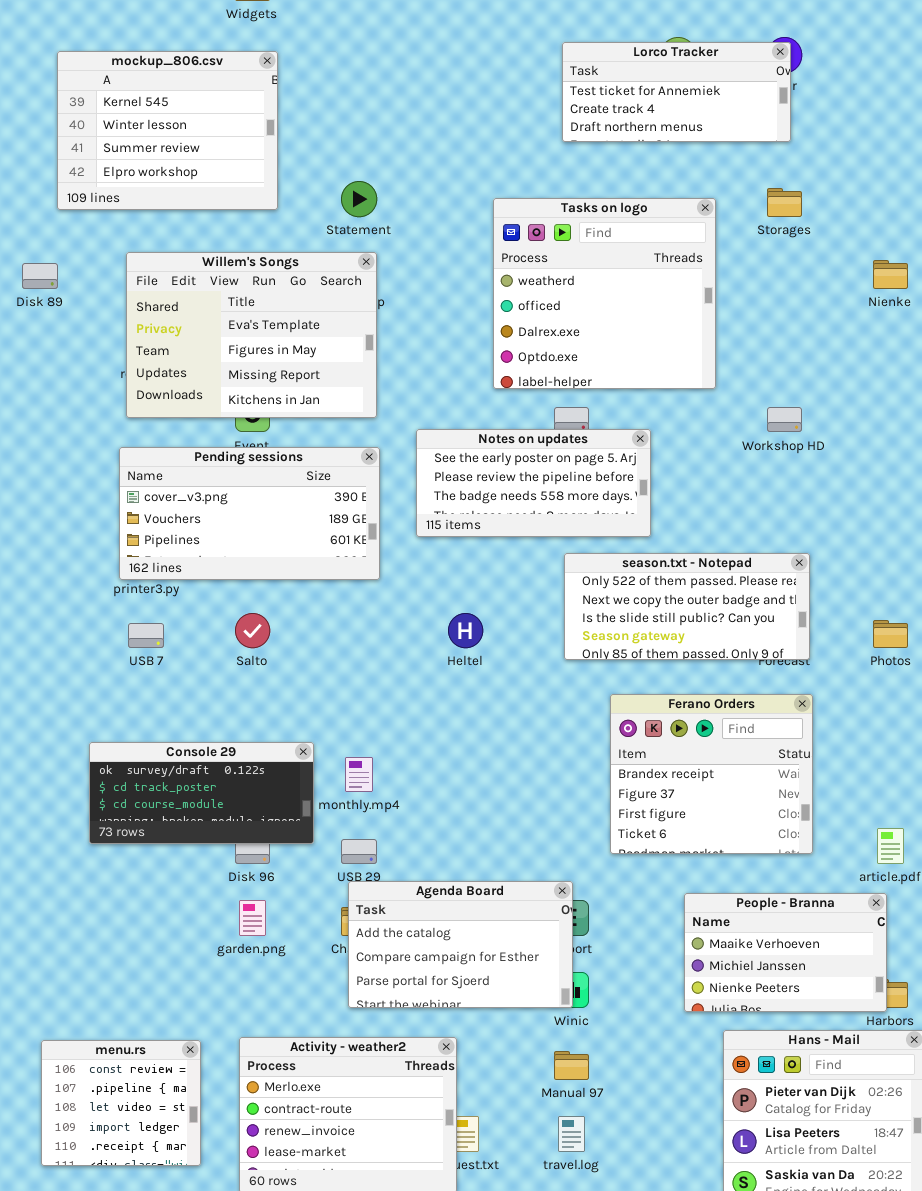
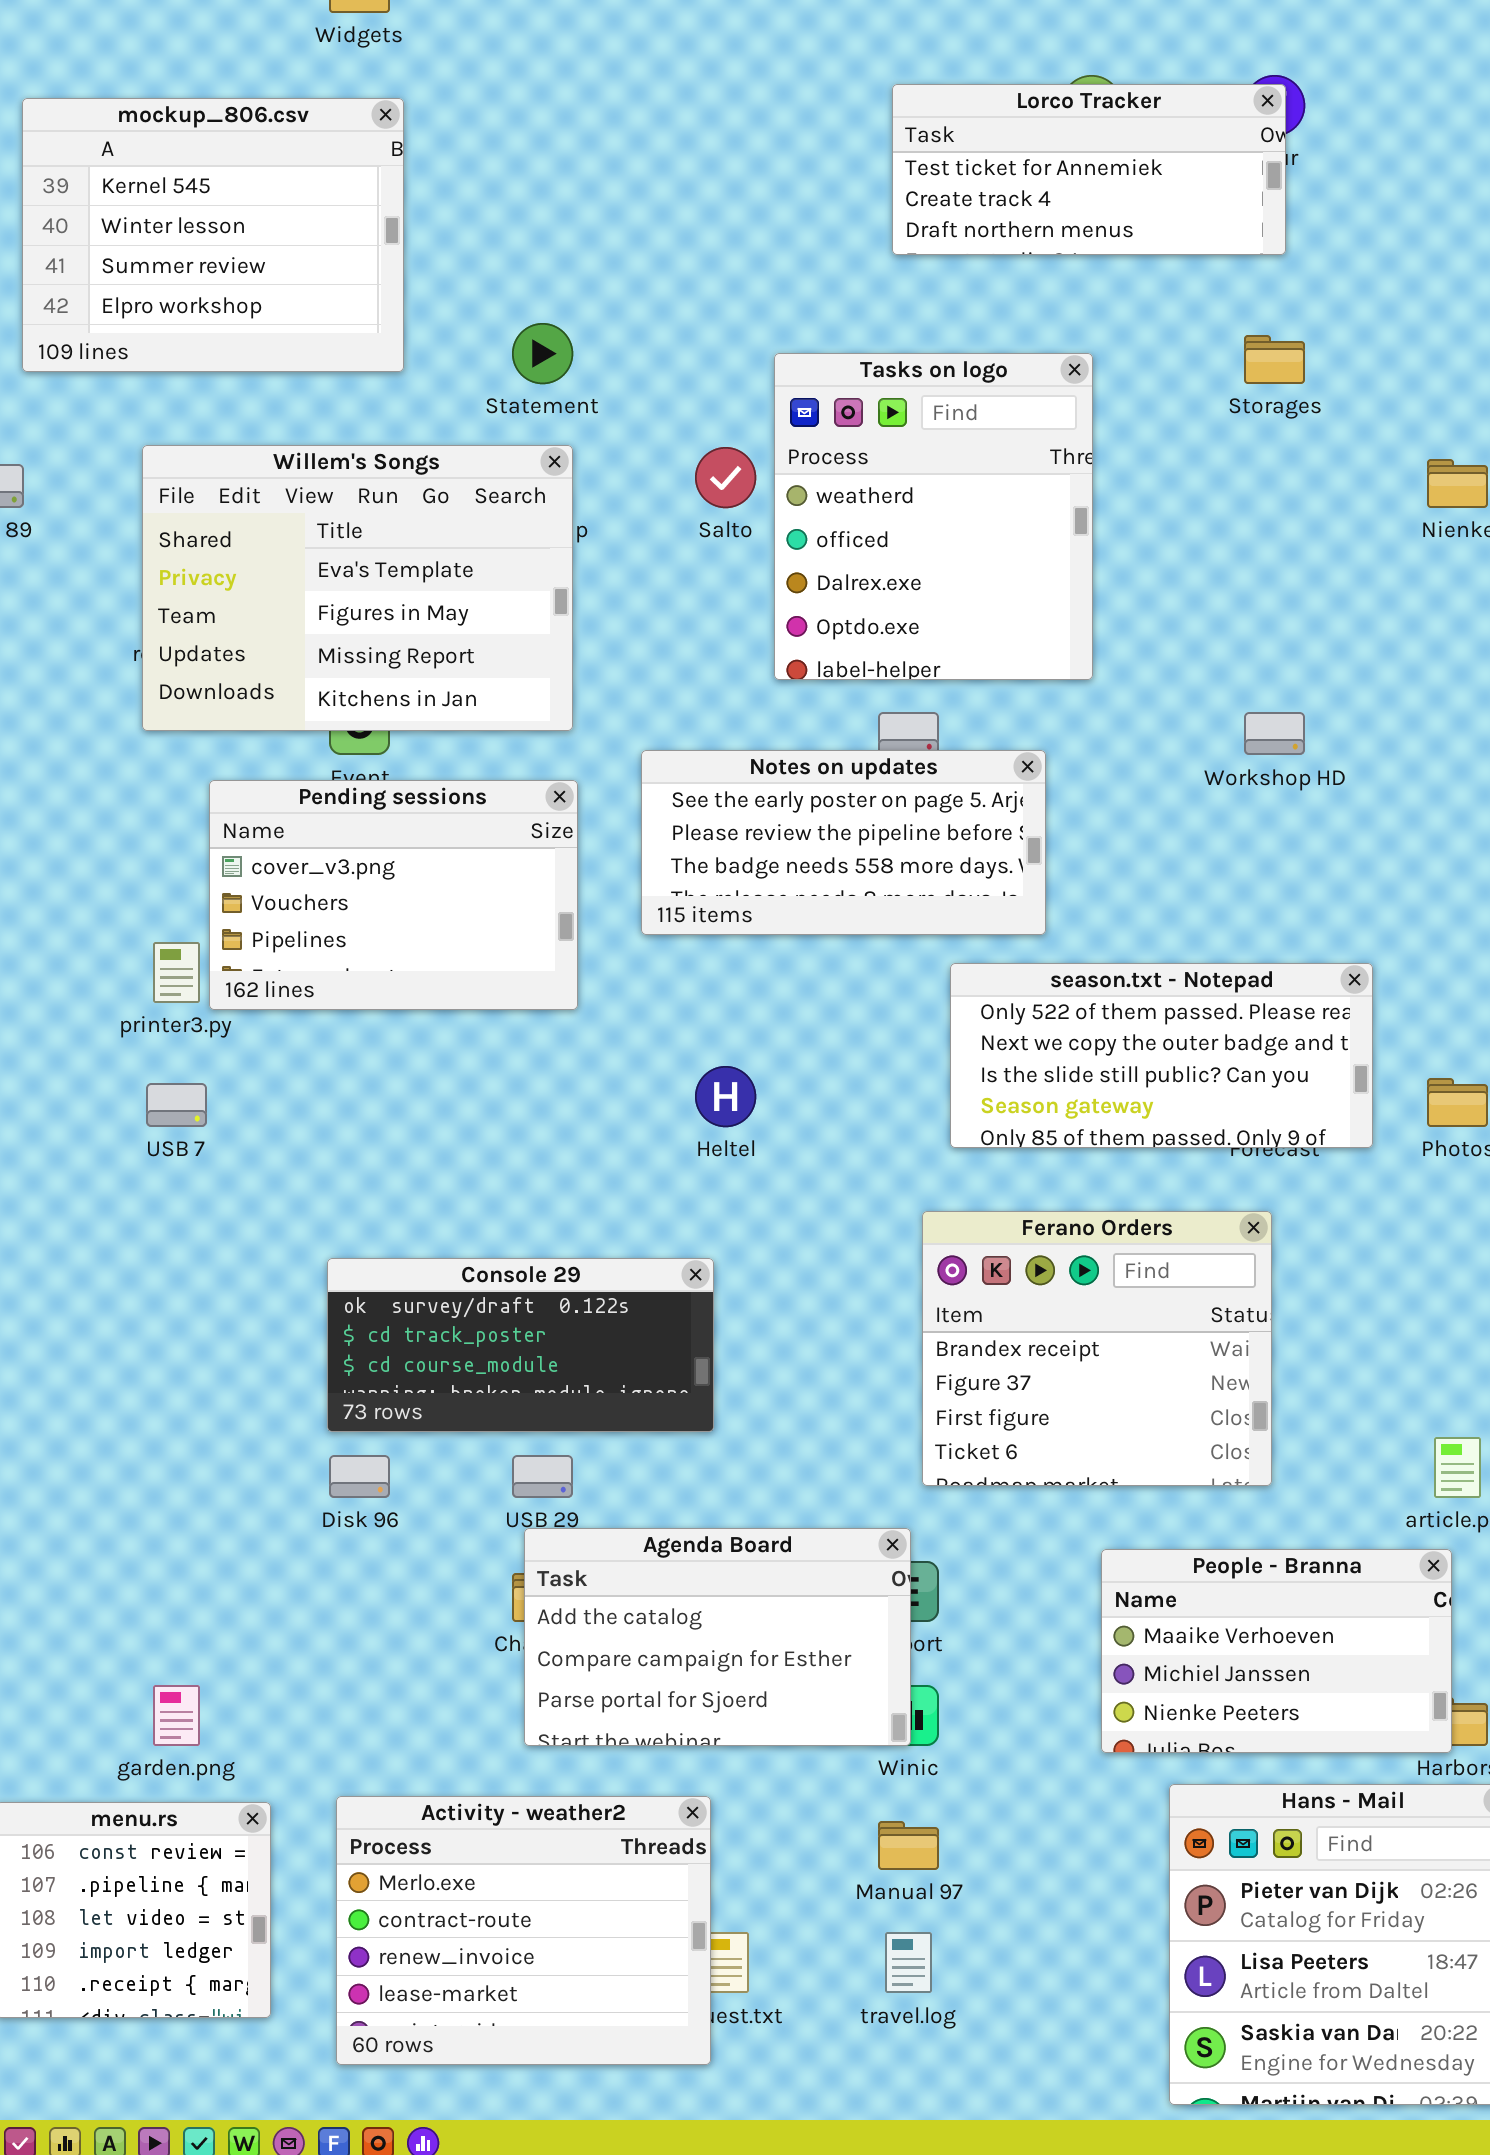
Tasks on logo: [493,198,716,389] -> [774,353,1093,680], resized
Pending sessions: [119,447,380,580] -> [209,780,578,1010], resized
season.txt - Notepad: [564,553,810,660] -> [950,963,1373,1148], moved
Salto: [235,613,270,648] -> [695,447,756,508], moved
Ferano Orders: [610,694,813,854] -> [922,1211,1272,1486], moved
Console 29: [89,742,314,844] -> [327,1258,714,1432], moved
garden.png: [239,900,266,936] -> [153,1685,200,1746], moved

